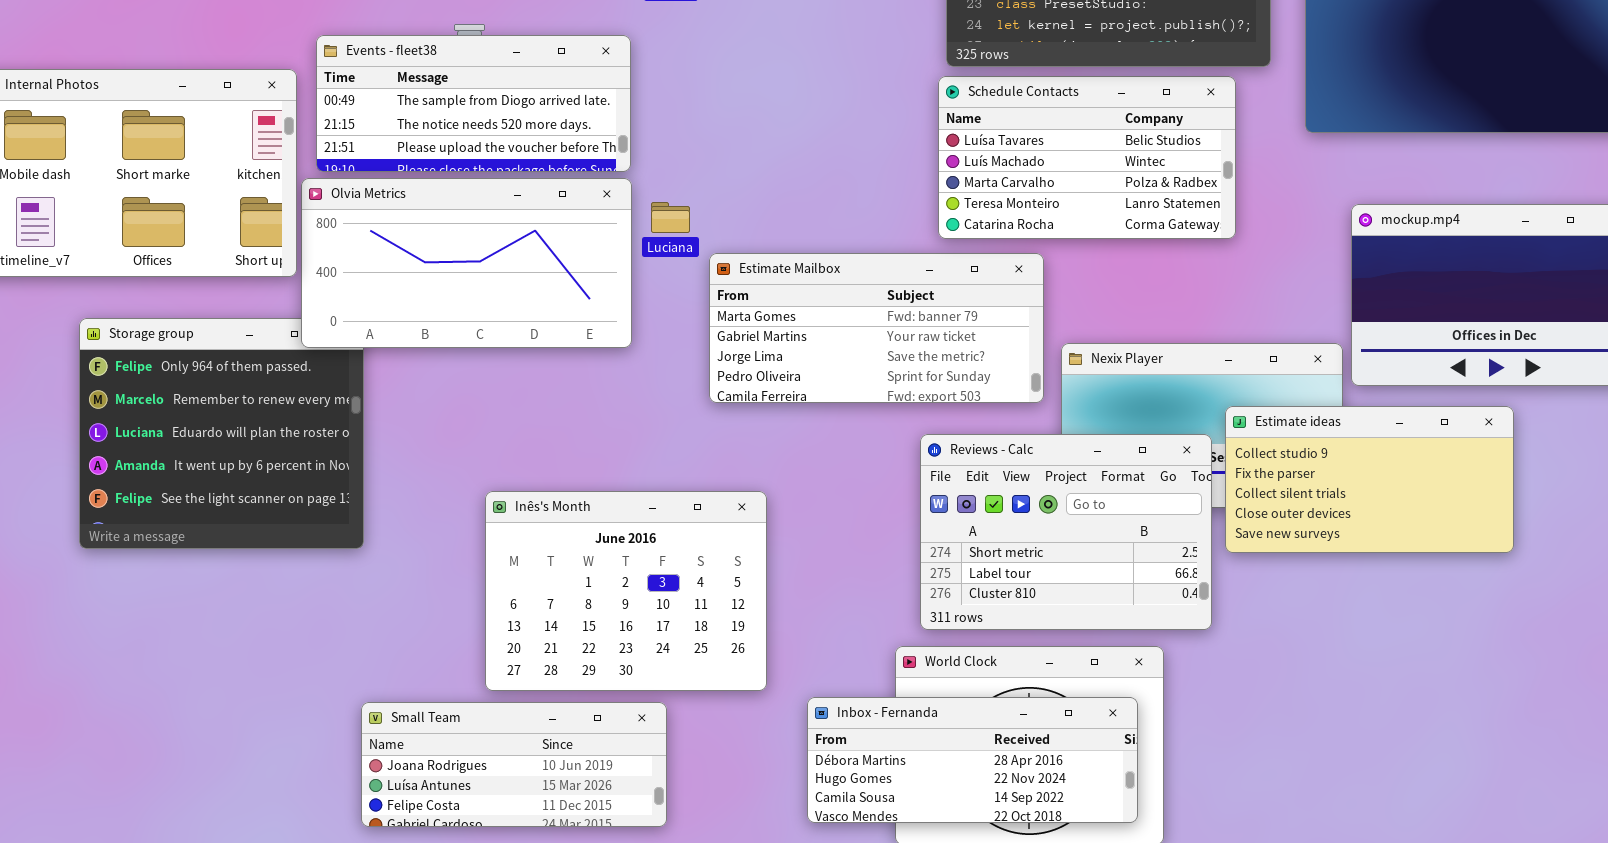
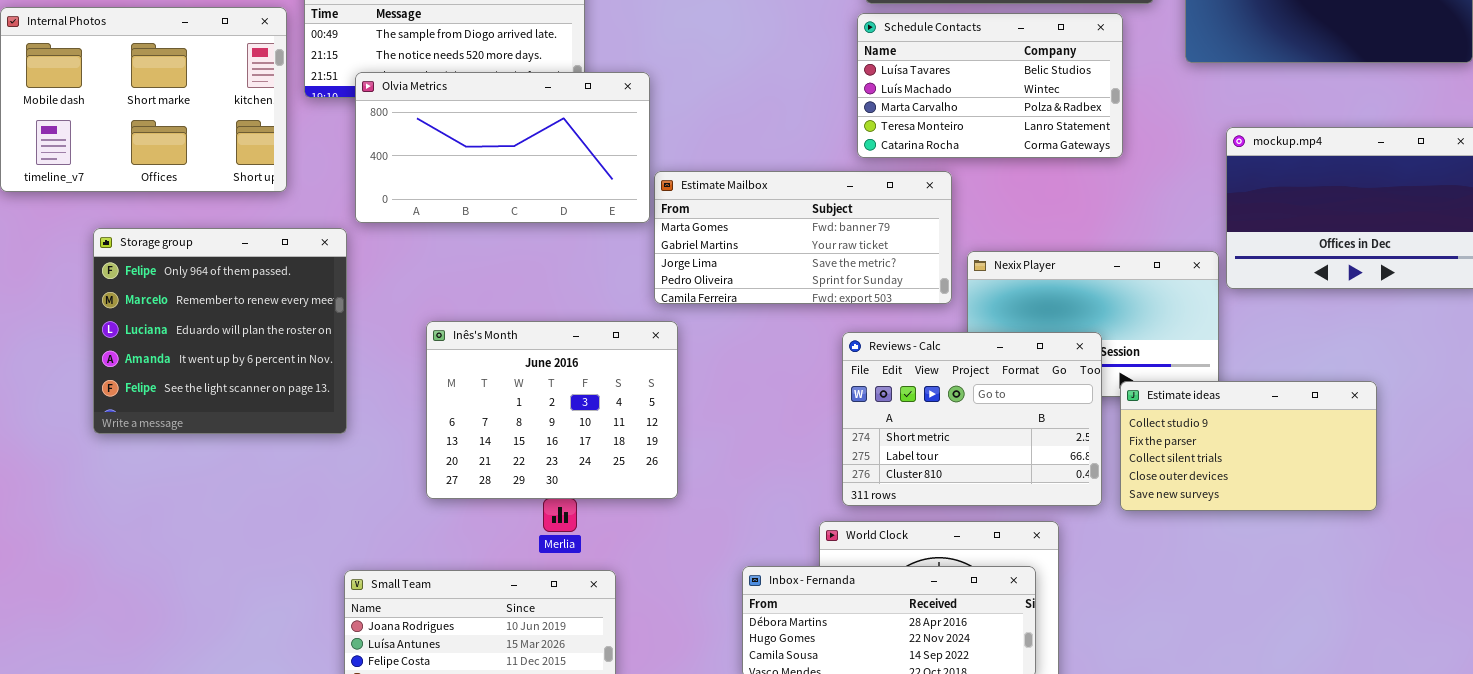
Olvia Metrics: [301,178,632,348] -> [355,72,650,223], moved
Estimate ideas: [1225,406,1514,553] -> [1120,381,1377,511], moved
Inês's Month: [485,491,767,691] -> [426,321,678,499], moved

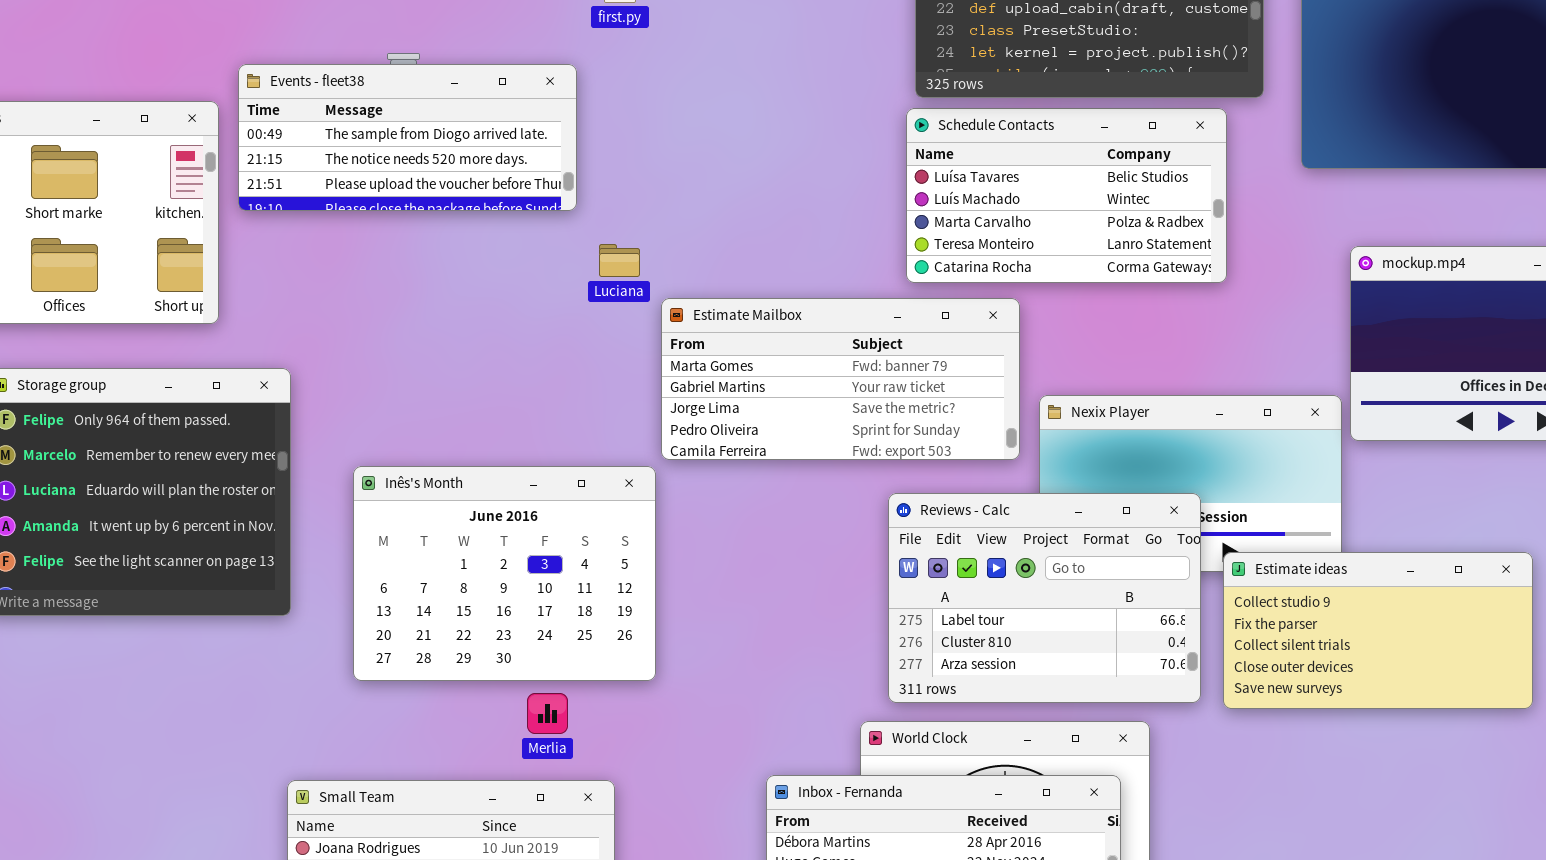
Olvia Metrics: [355,72,650,223] -> none, closed
Inês's Month: [426,321,678,499] -> [353,466,656,681], moved
Reviews - Calc: [842,332,1102,506] -> [888,493,1201,703], scrolled down 1 row

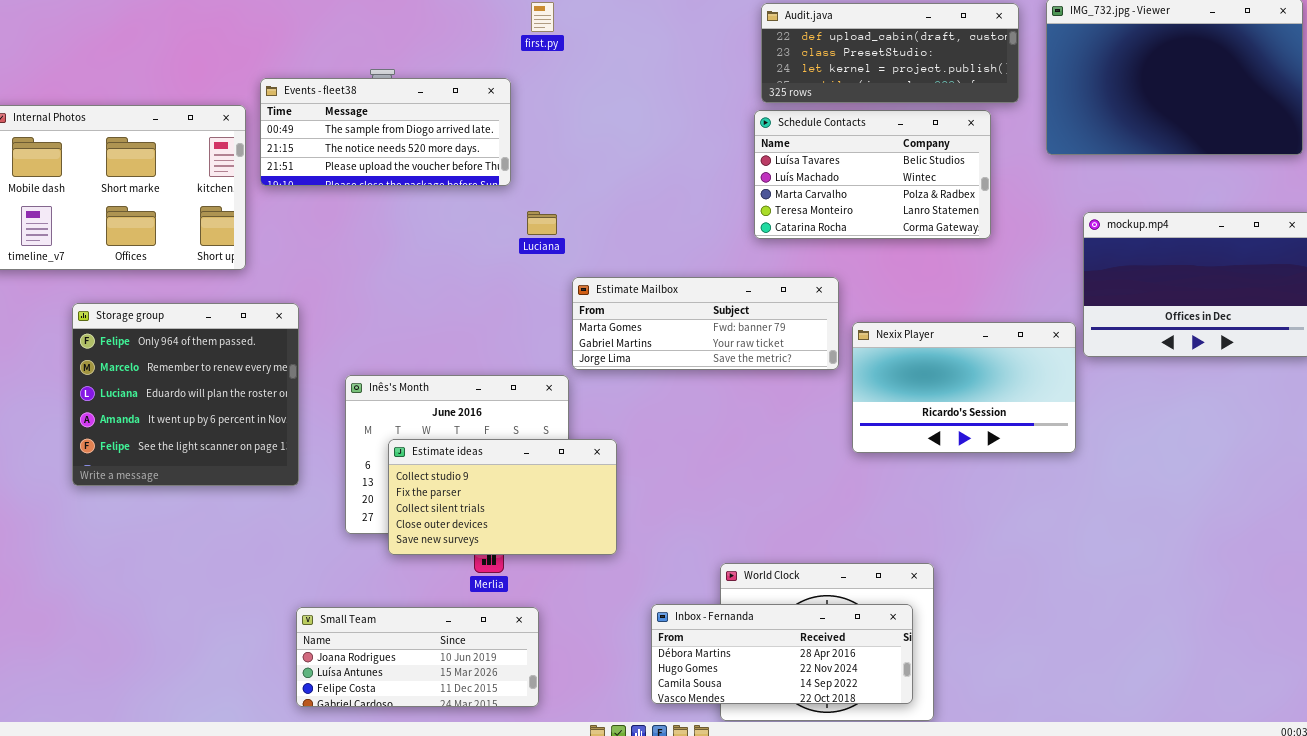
Estimate Mailbox: [661,298,1020,460] -> [572,277,839,370], resized
Reviews - Calc: [888,493,1201,703] -> none, closed
Estimate ideas: [1223,552,1533,709] -> [388,439,617,555], moved

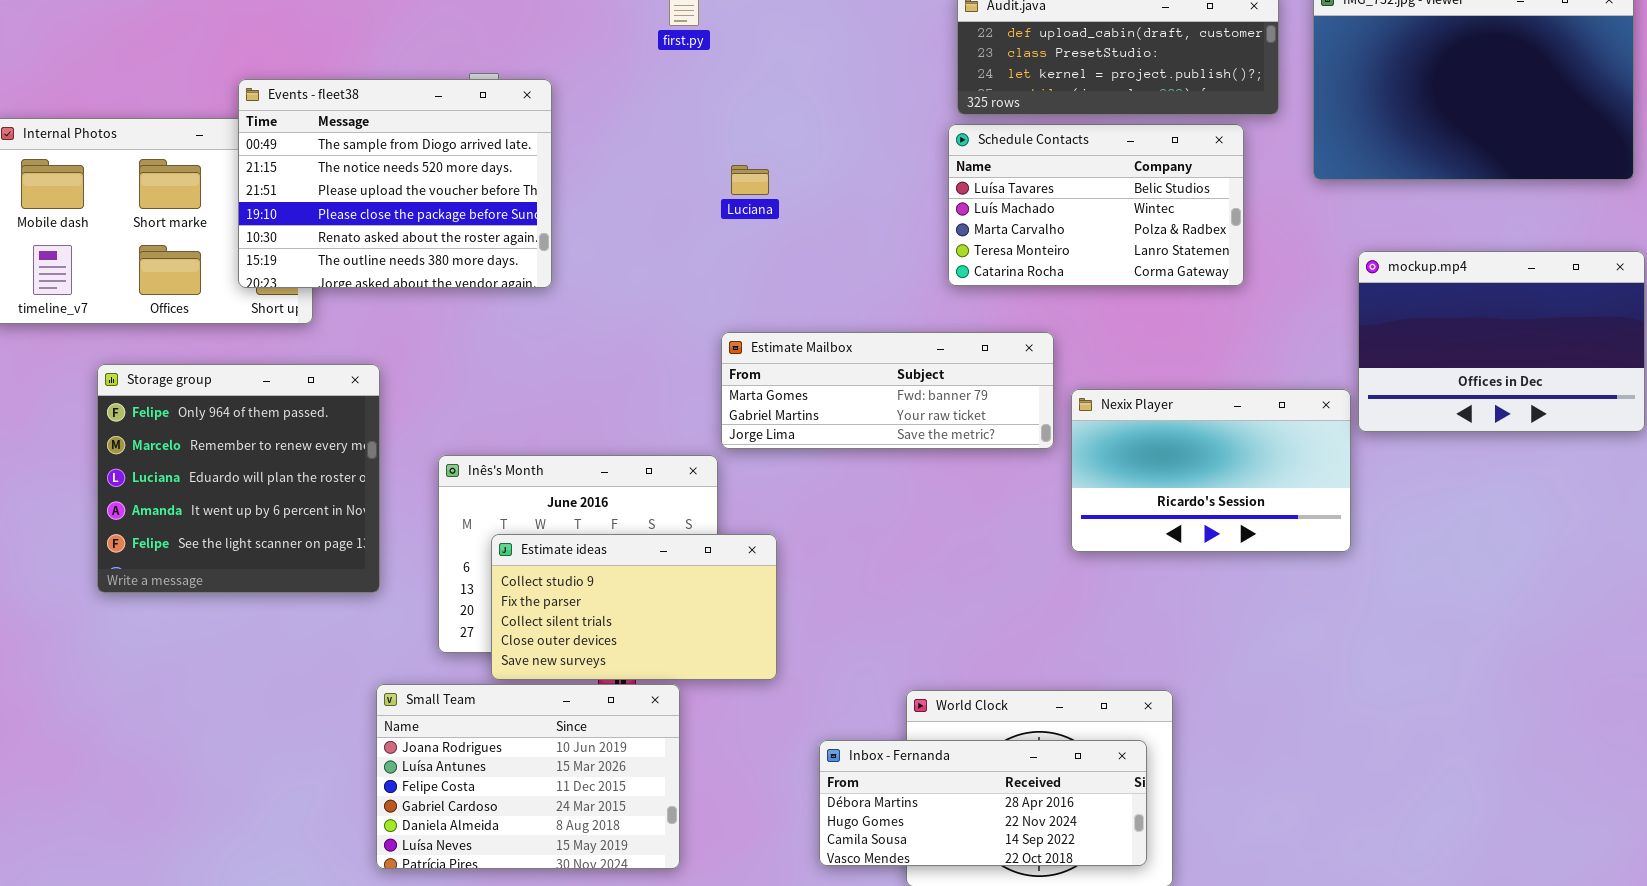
Events - fleet38: [260,78,511,186] -> [238,79,552,288], moved, resized
Luciana: [527,211,557,235] -> [731,165,769,195], moved
Small Team: [296,607,539,707] -> [376,684,680,869], resized

